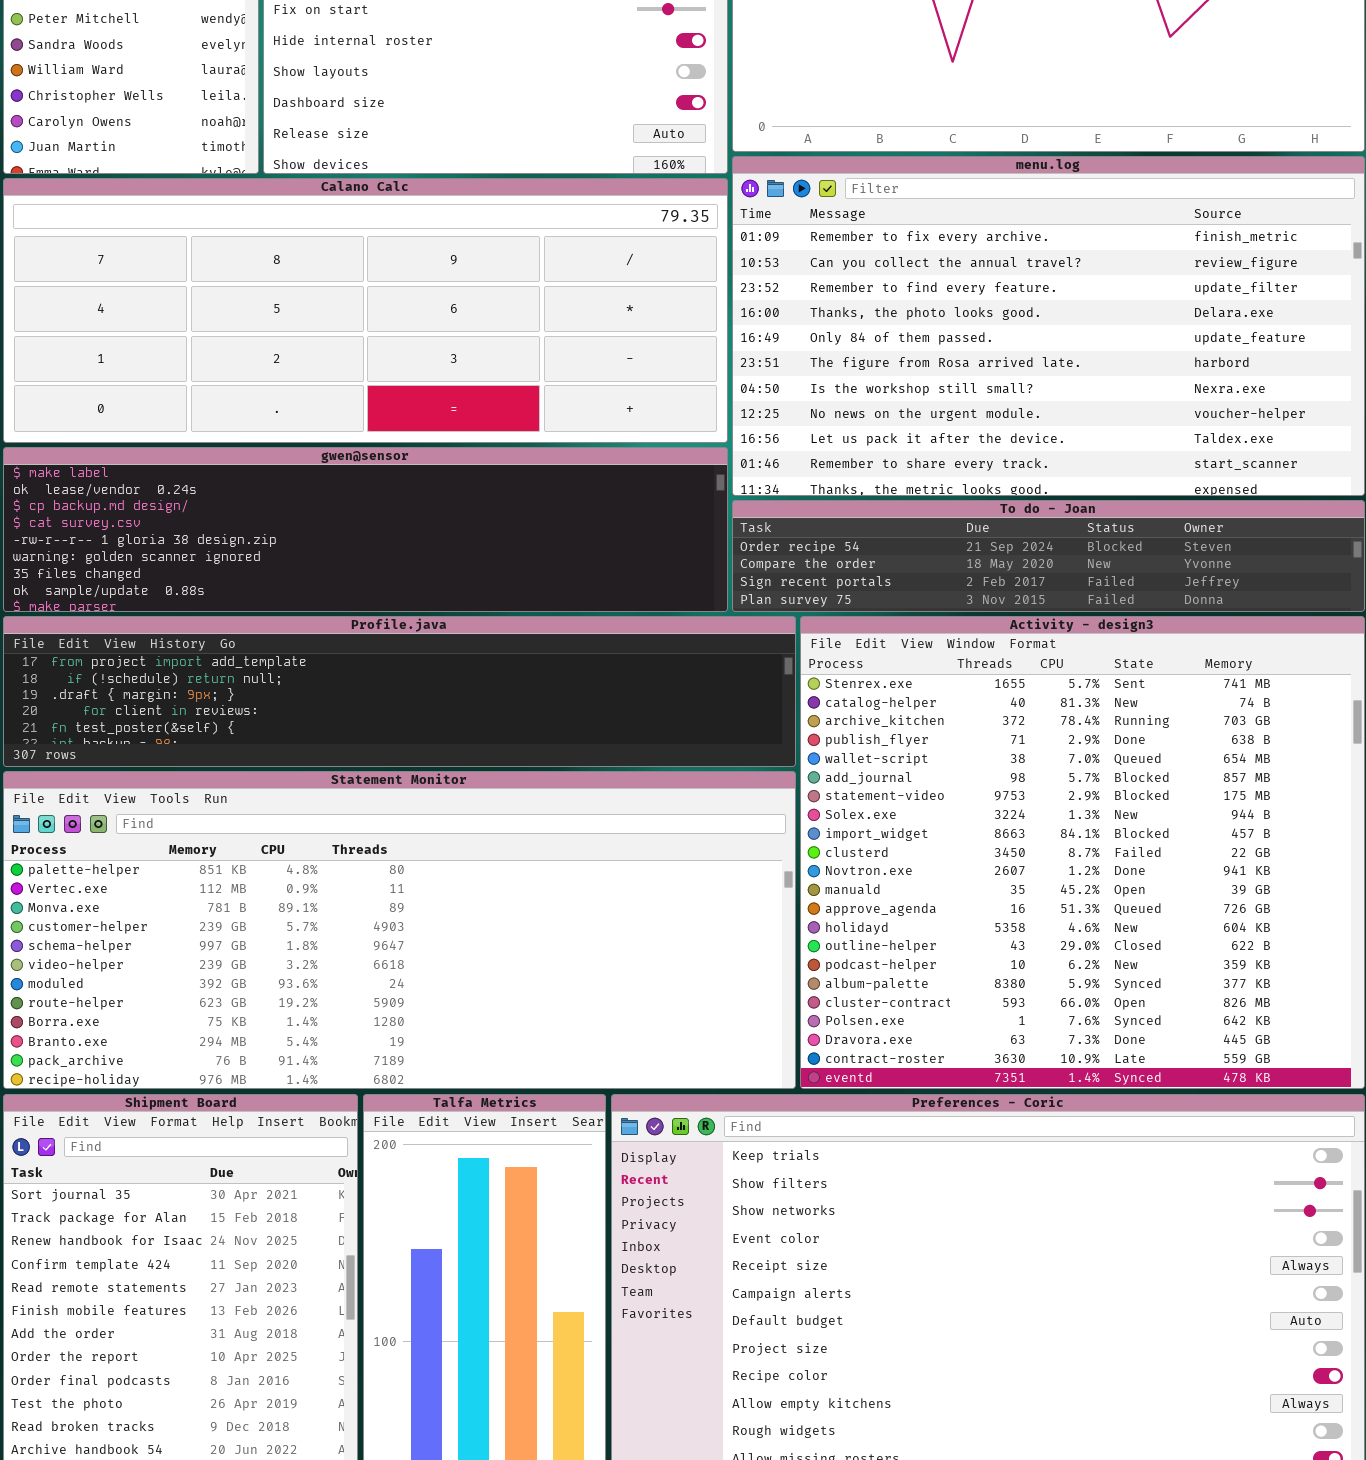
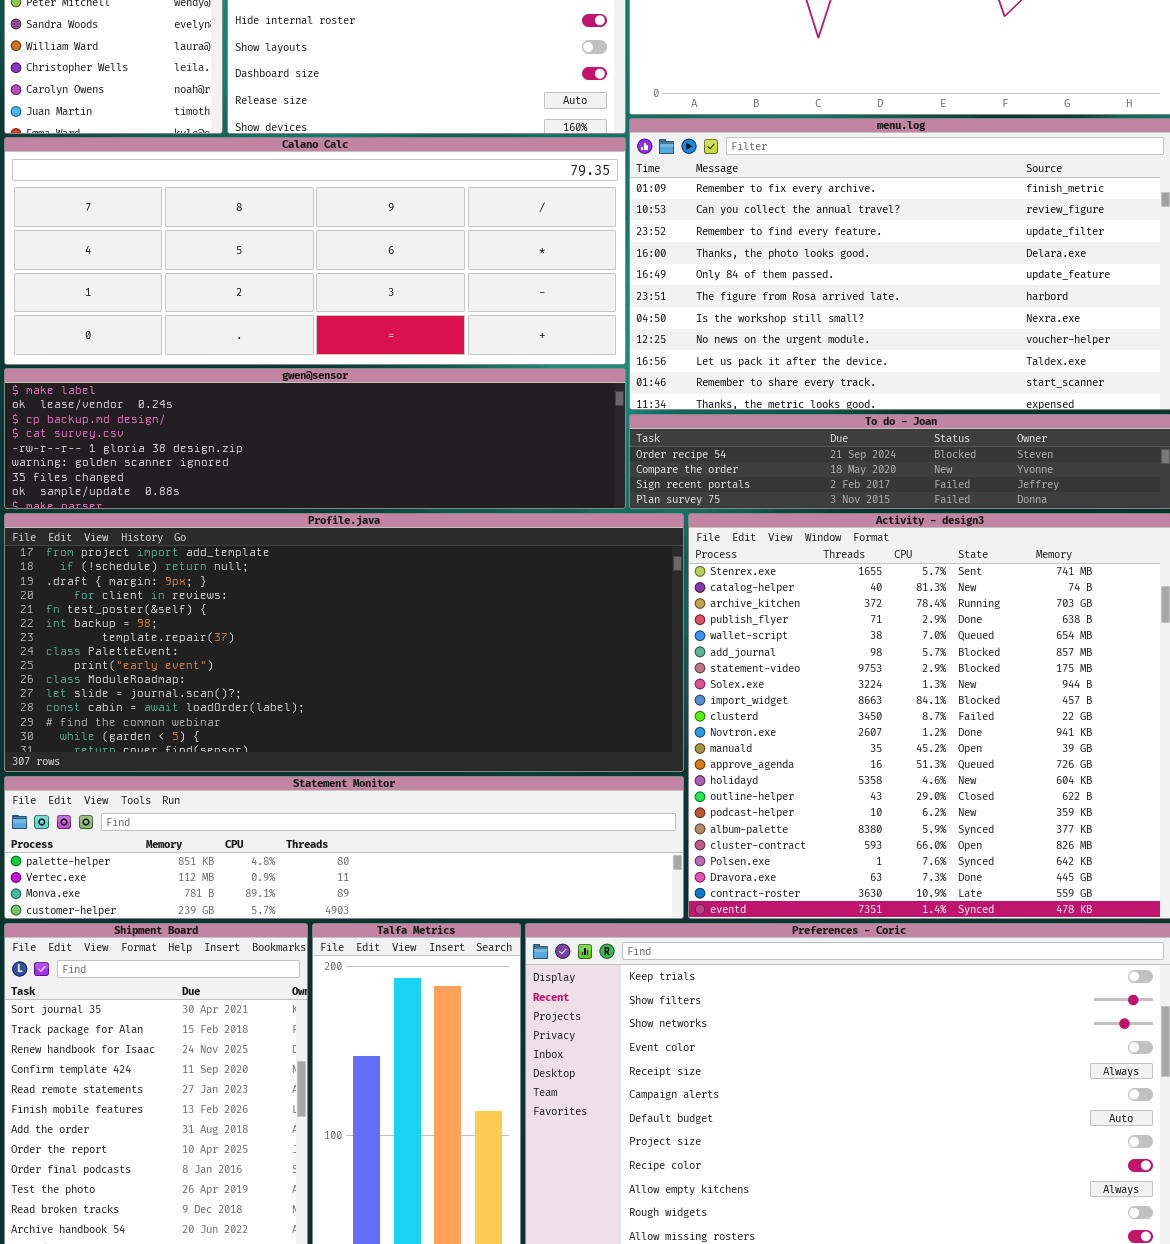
Profile.java: [3,616,796,767] -> [4,513,684,772], resized
Statement Monitor: [3,771,796,1089] -> [4,776,684,919], resized

